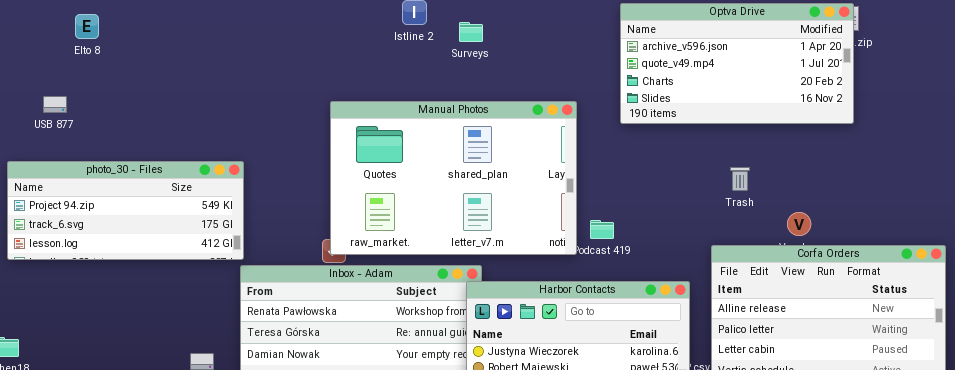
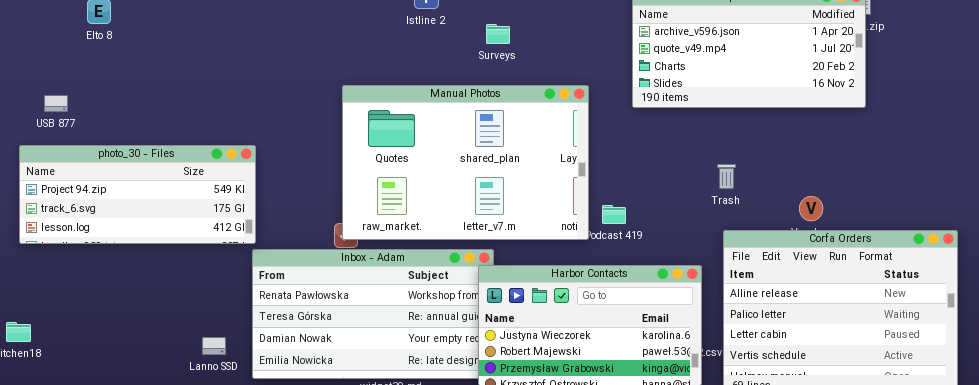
Surveys: [459,22,483,42] -> [486,24,510,44], moved
USB 877: [43,96,67,113] -> [44,95,68,112], moved
Trash: [730,167,750,191] -> [717,164,736,189], moved

